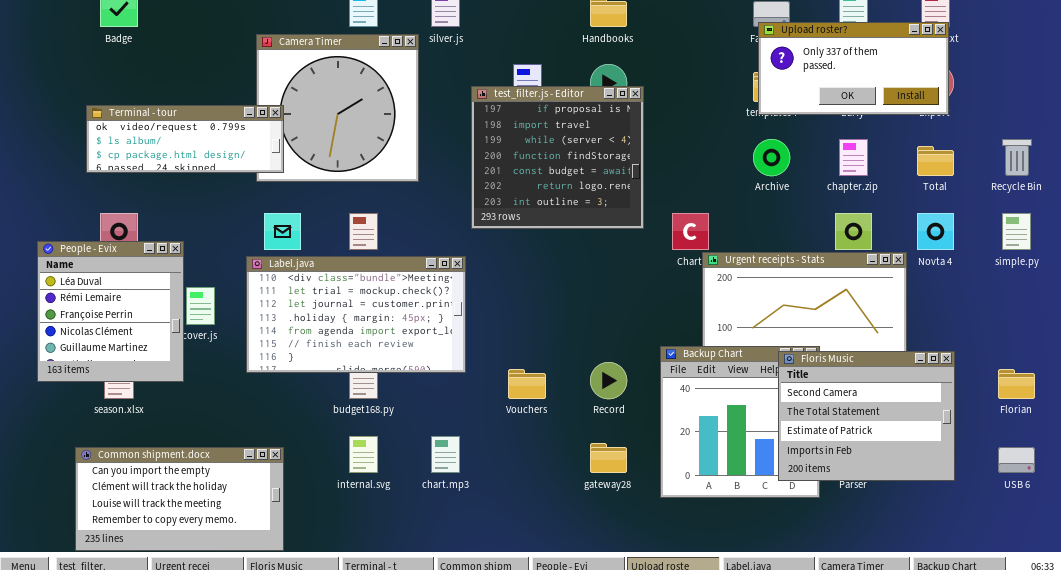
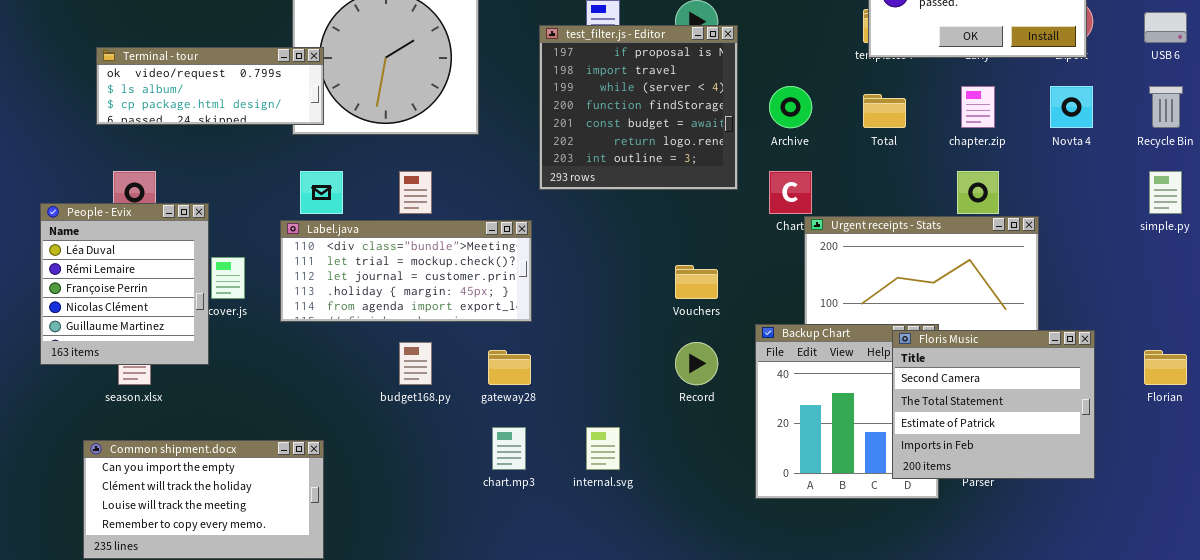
Archive: [753,139,790,176] -> [769,86,812,128], moved
Total: [917,146,954,176] -> [863,94,906,128], moved
Novta 4: [917,213,954,250] -> [1050,86,1093,128], moved
Label.java: [246,256,466,373] -> [280,220,532,322], resized
Vouchers: [508,369,546,399] -> [675,265,718,299], moved
internal.svg: [349,436,378,473] -> [586,427,620,470], moved
gateway28: [590,443,627,473] -> [488,350,531,385], moved
USB 6: [998,447,1035,473] -> [1144,12,1187,43], moved

